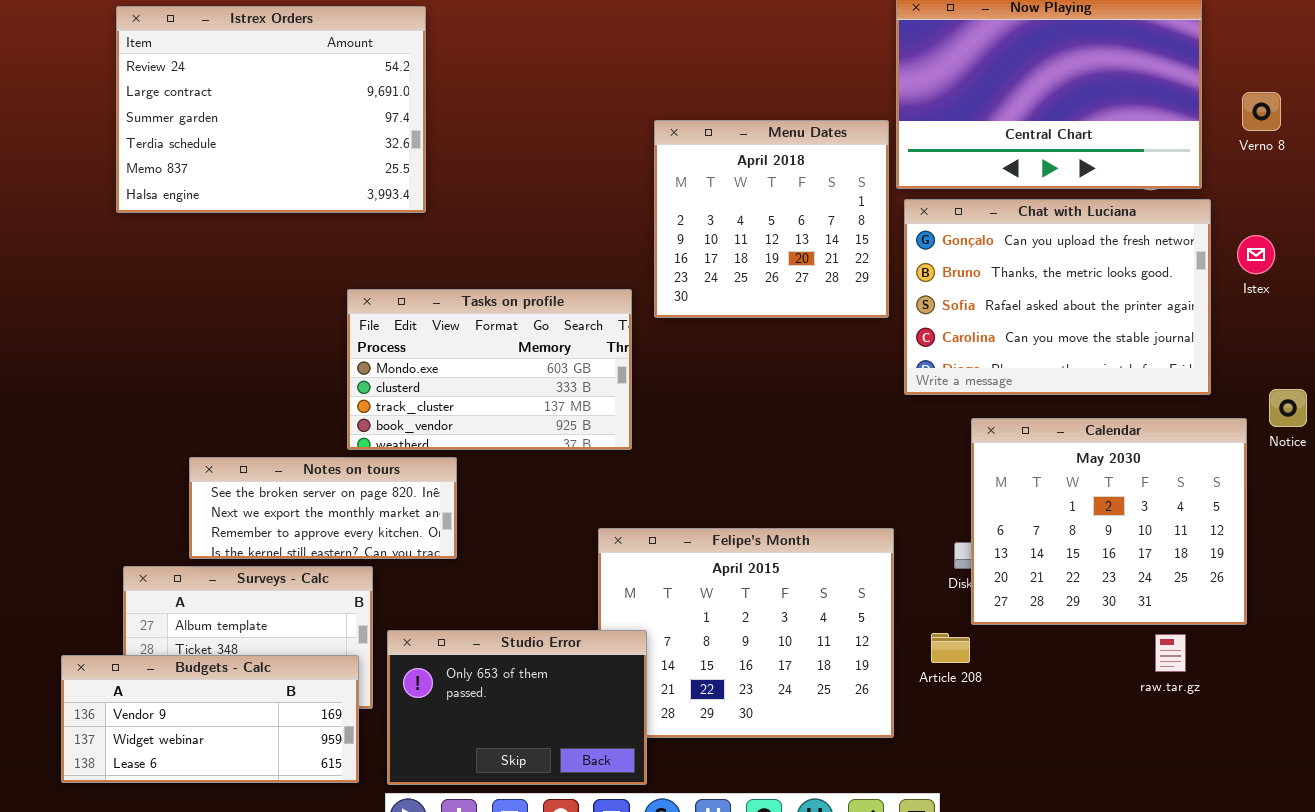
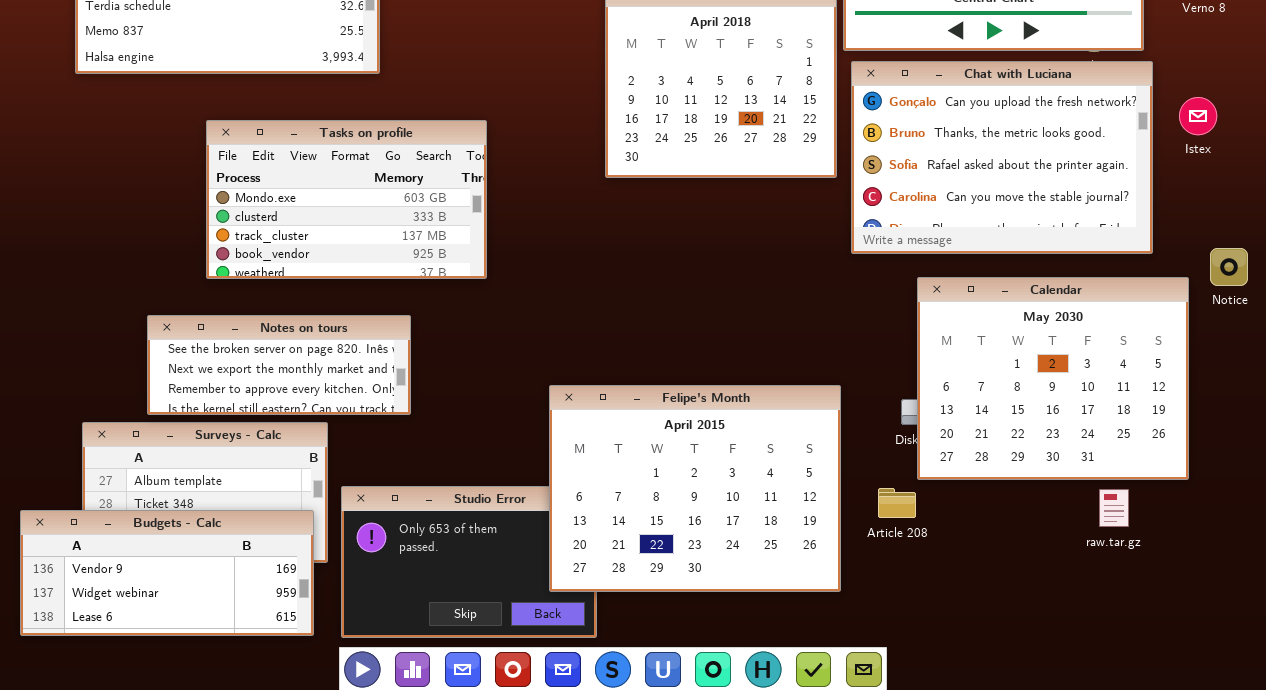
Tasks on profile: [347,289,632,450] -> [206,120,487,279], moved
Felipe's Month: [598,528,894,738] -> [549,385,841,592], raised

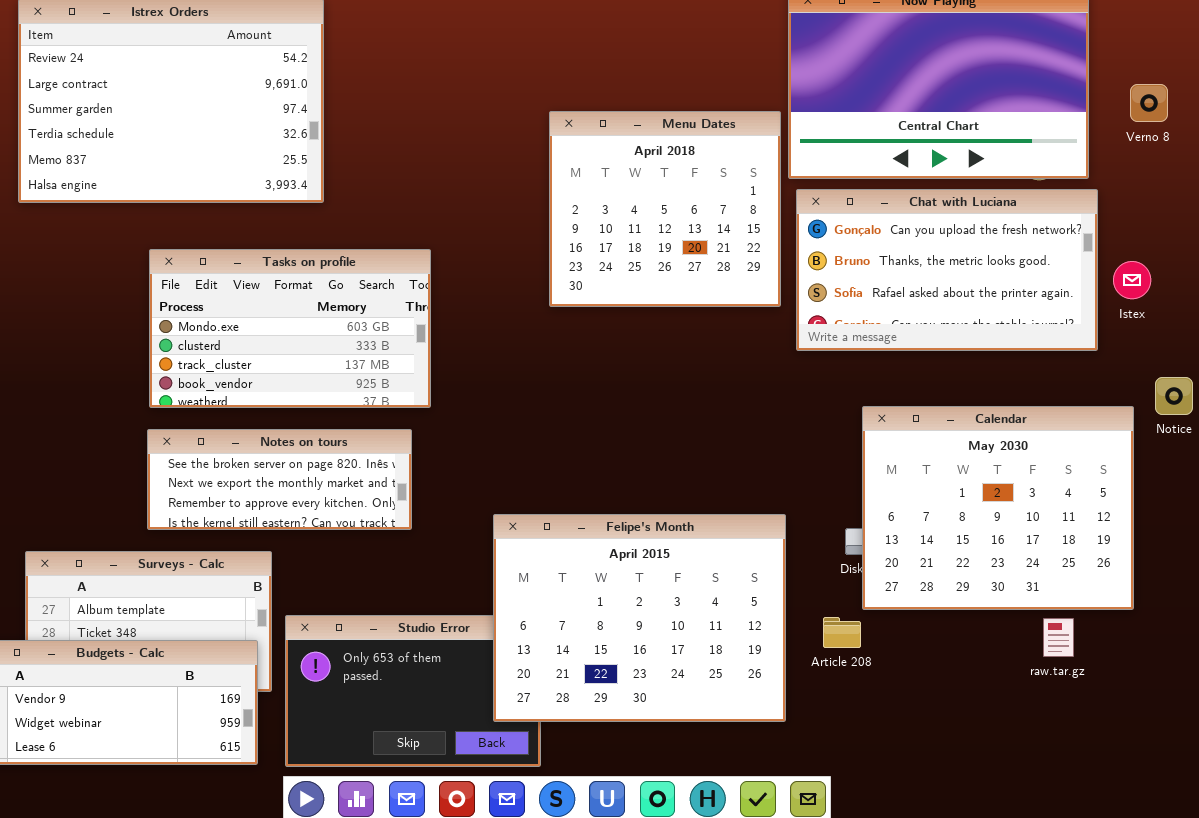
Chat with Luciana: [851,61,1153,254] -> [796,189,1098,351], resized
Istex: [1179,97,1217,135] -> [1113,261,1151,299], moved
Notes on tours: [147,315,411,415] -> [147,429,412,530], moved

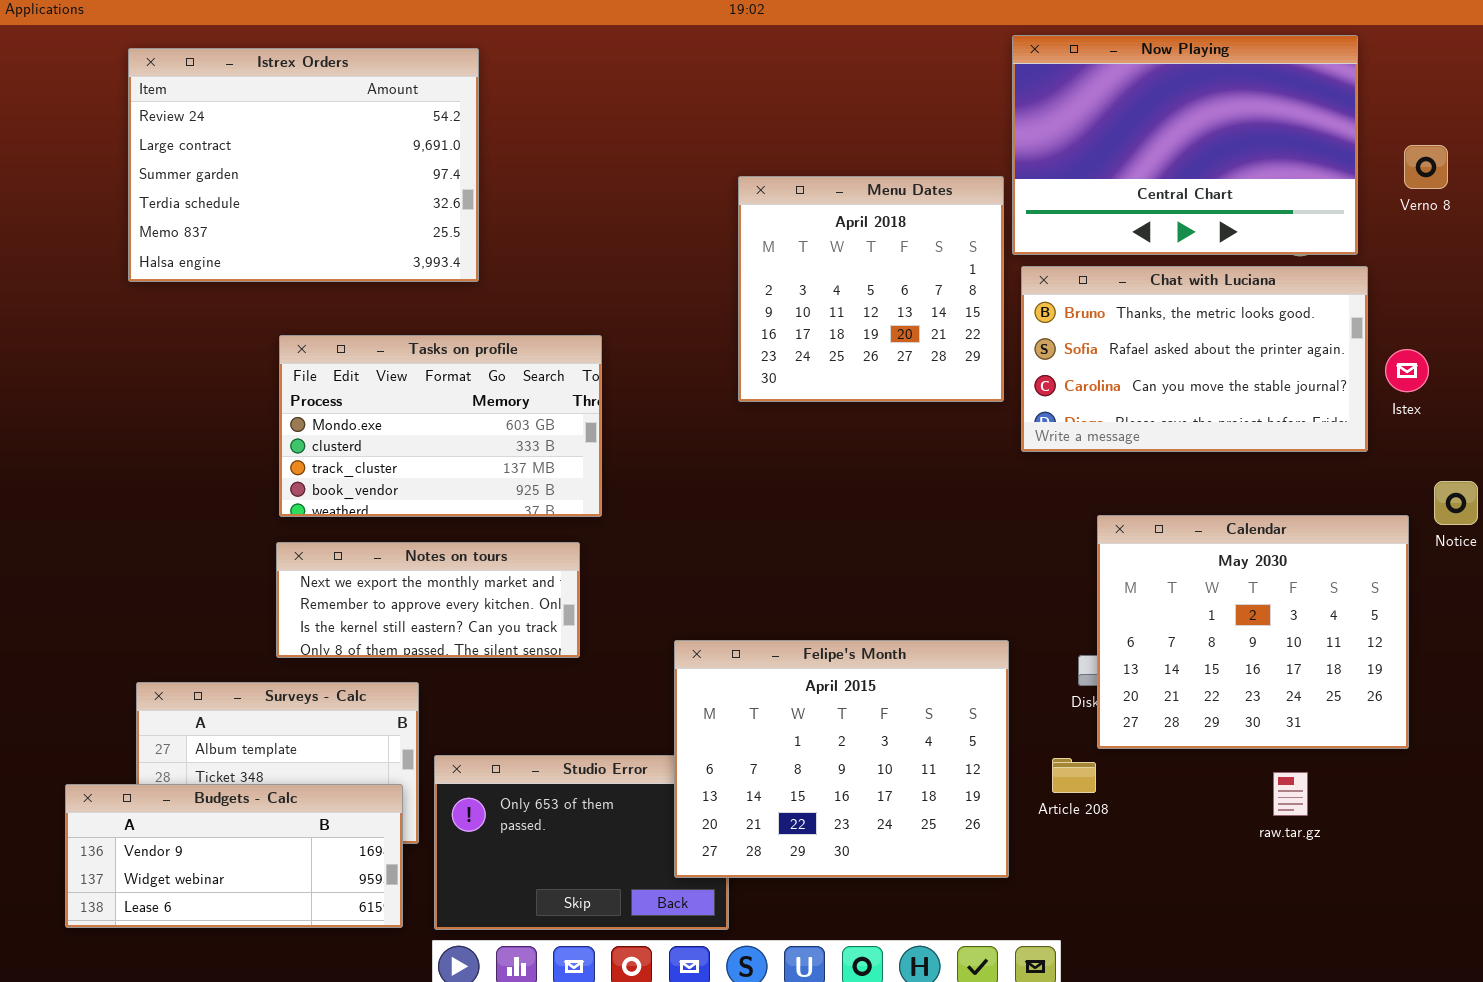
Chat with Luciana: [796,189,1098,351] -> [1021,266,1368,452], scrolled down 1 row
Notes on tours: [147,429,412,530] -> [276,542,580,658], scrolled down 1 row
raw.tar.gz: [1043,618,1074,657] -> [1273,772,1308,816], moved

